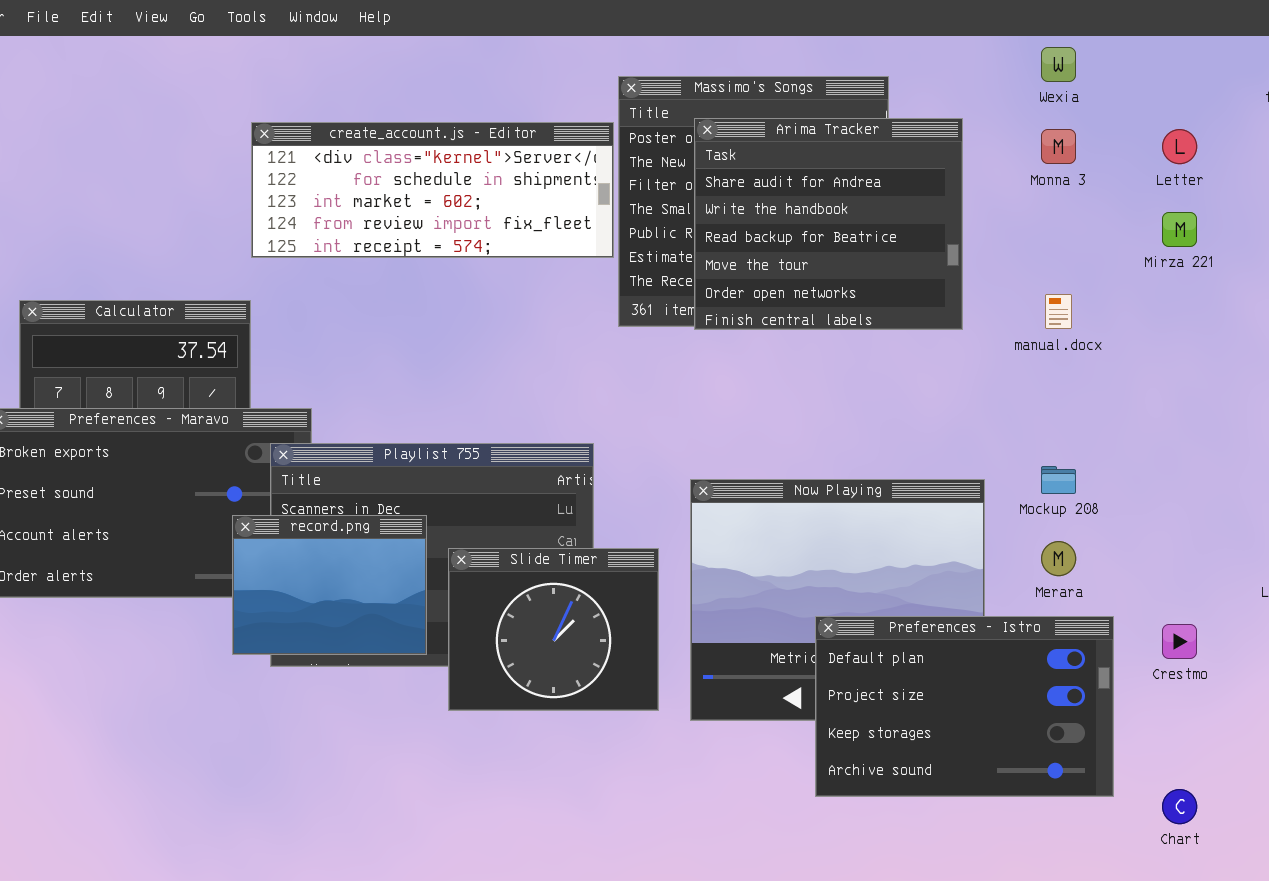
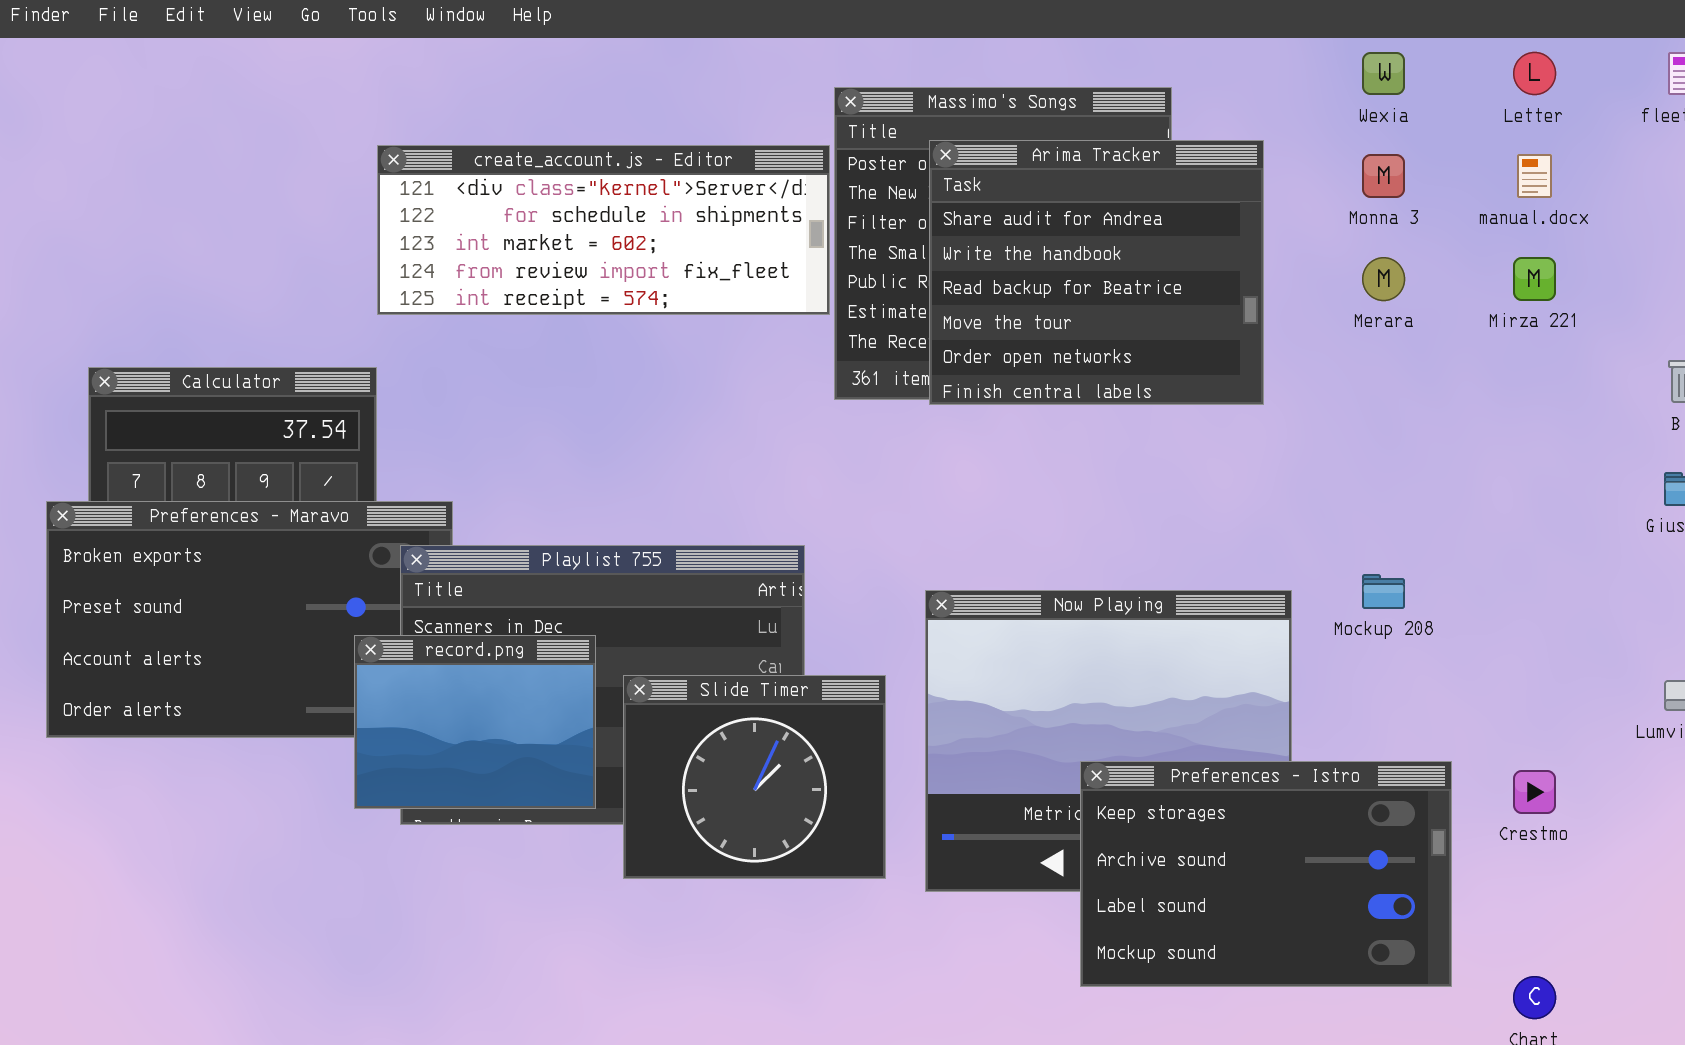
Letter: [1162,129,1197,164] -> [1513,52,1556,95], moved
manual.docx: [1045,294,1072,329] -> [1517,154,1552,198], moved
Merara: [1041,541,1076,576] -> [1362,257,1405,301], moved
Preferences - Istro: [815,616,1114,797] -> [1080,761,1452,987], scrolled down 2 rows

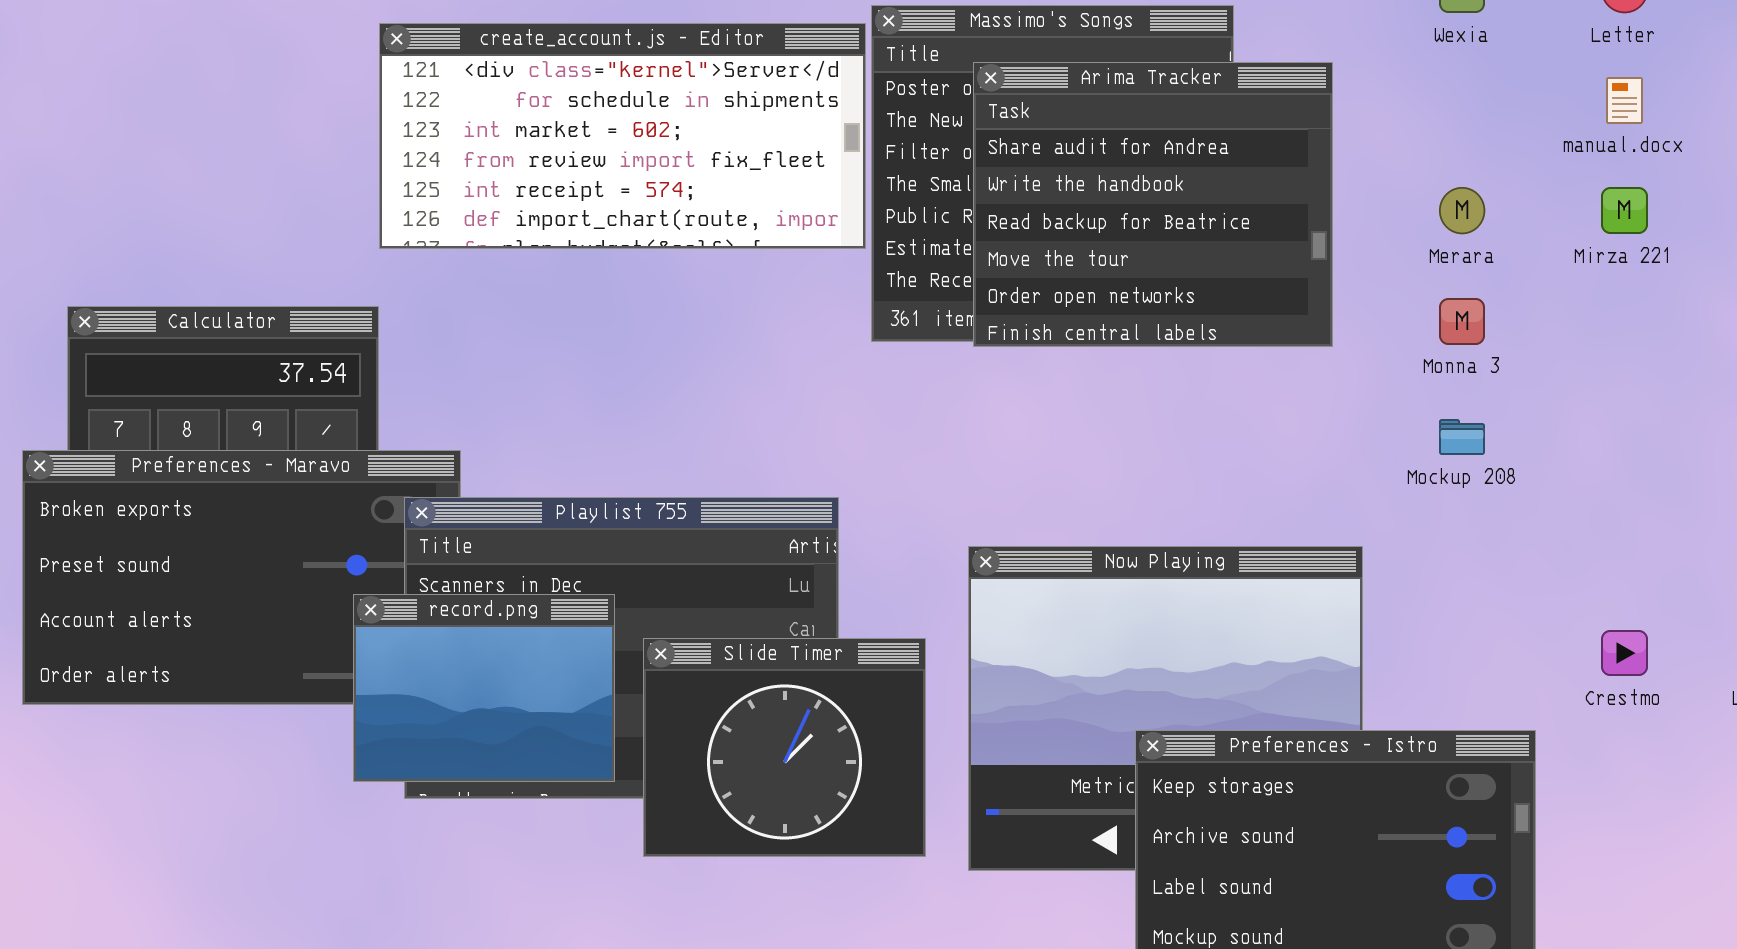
create_account.js - Editor: [377,145,830,315] -> [379,23,866,249], resized
Monna 3: [1362,154,1405,198] -> [1439,298,1485,345], moved
Mockup 208: [1362,574,1405,609] -> [1439,419,1485,455], moved
Crestmo: [1513,770,1556,814] -> [1601,630,1648,676], moved

